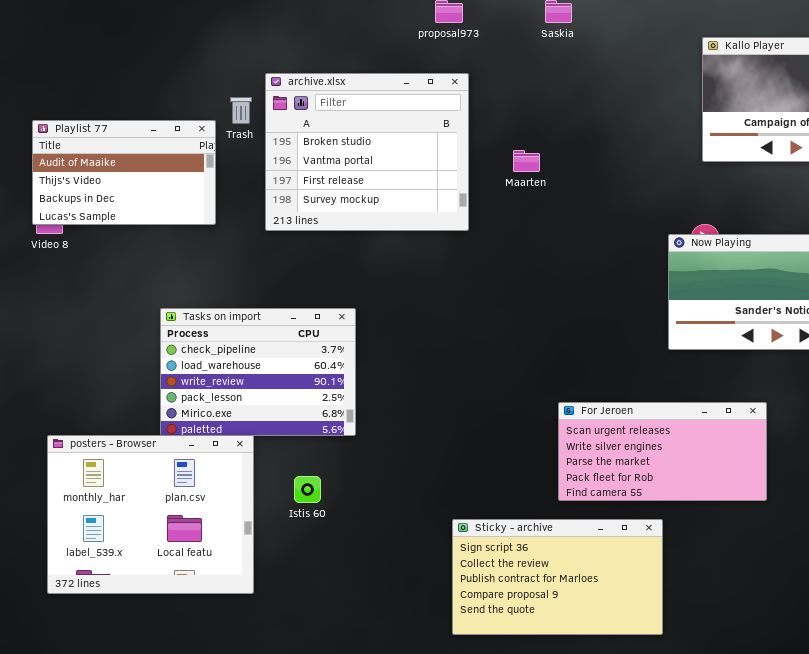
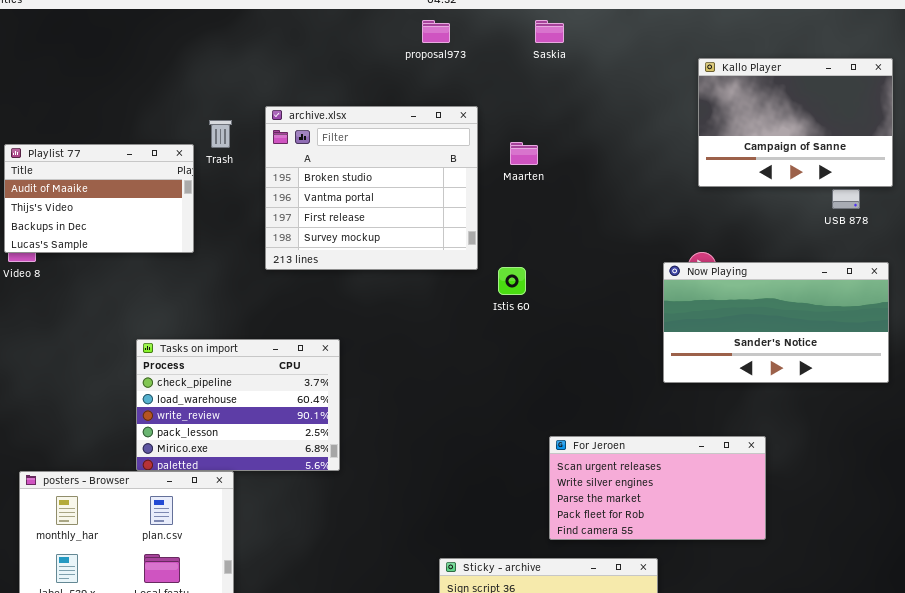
archive.xlsx: [265,73,469,231] -> [265,106,478,270], moved
Maarten: [513,150,540,172] -> [510,142,538,165], moved
Istis 60: [294,476,321,503] -> [498,267,526,295], moved

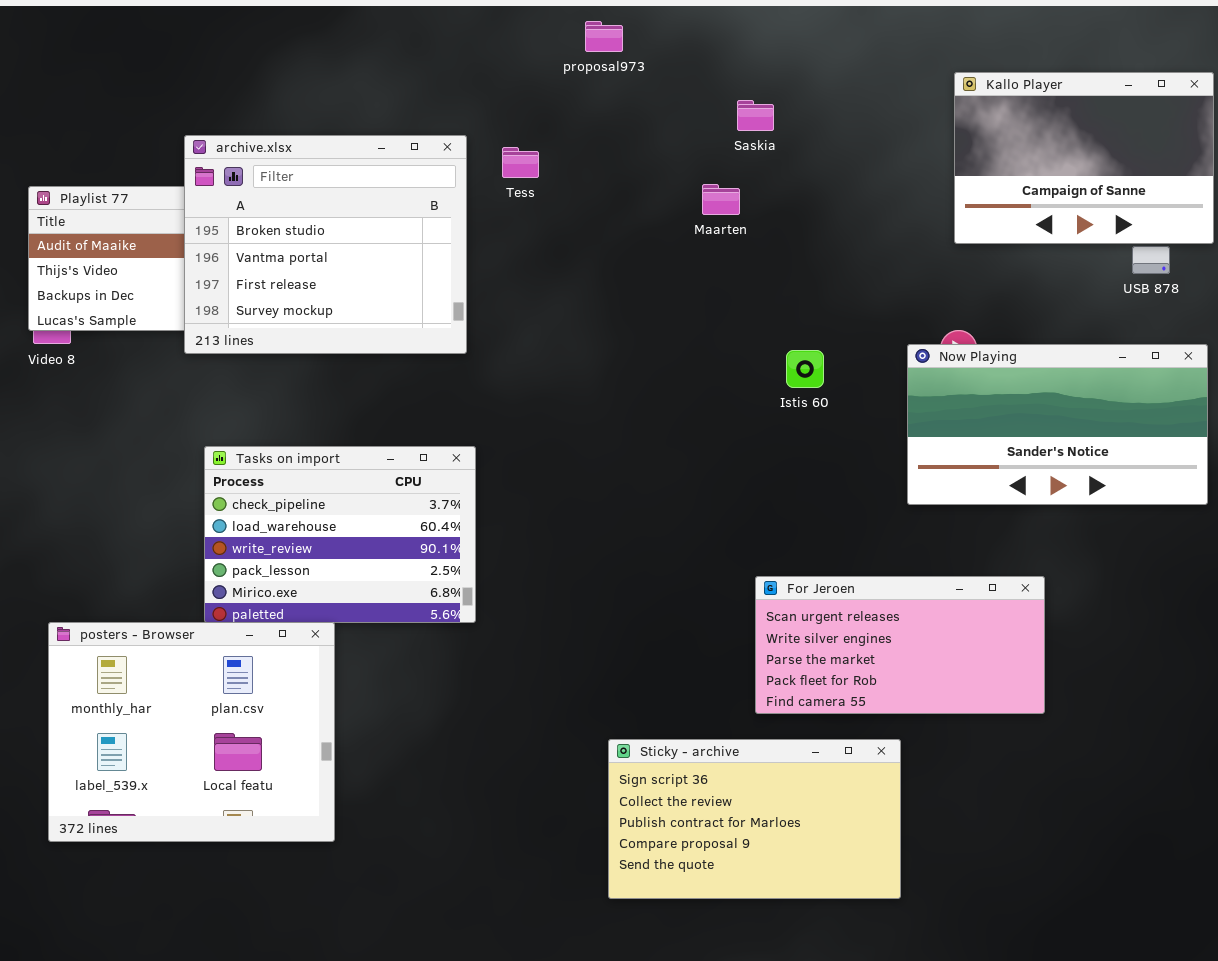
Saskia: [535,20,564,43] -> [737,100,774,131], moved
archive.xlsx: [265,106,478,270] -> [184,135,467,354], moved
Istis 60: [498,267,526,295] -> [786,350,824,388], moved

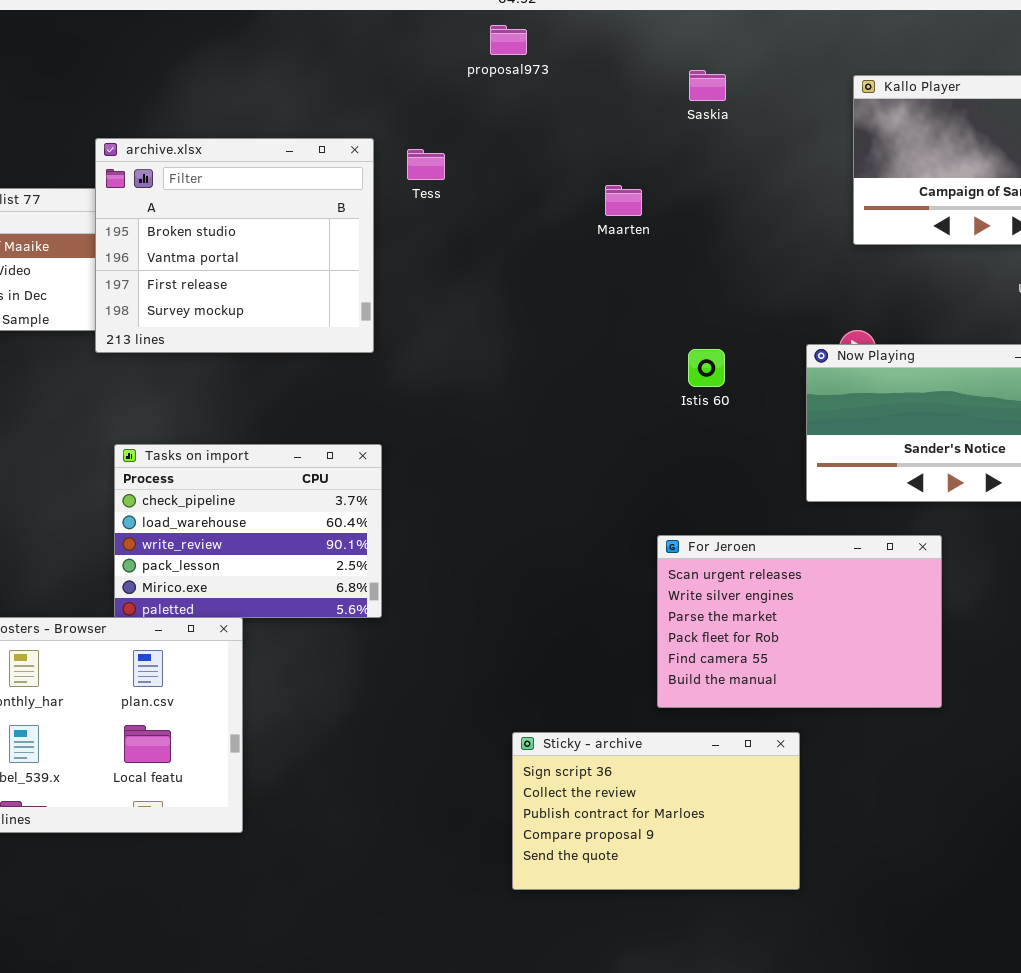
Saskia: [737,100,774,131] -> [689,70,726,101], moved
For Jeroen: [755,576,1045,714] -> [657,535,942,708], resized

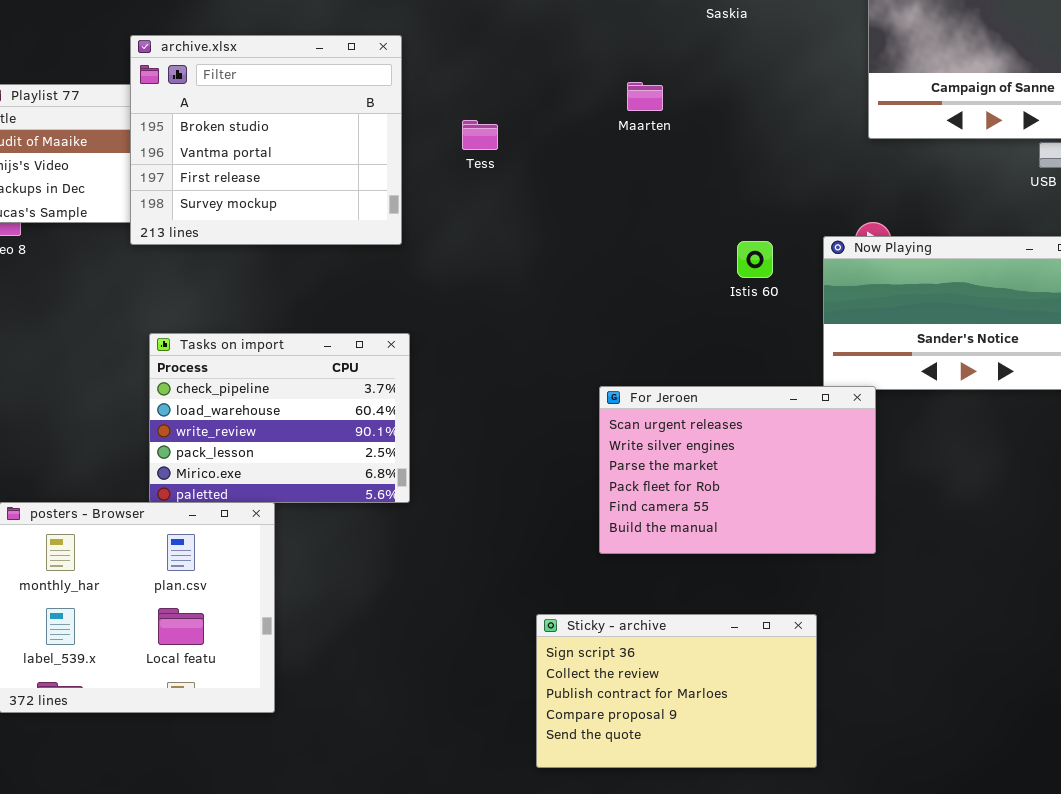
Tess: [407,149,445,180] -> [462,120,498,150], moved
Istis 60: [688,349,725,387] -> [737,241,773,278], moved
For Jeroen: [657,535,942,708] -> [599,386,876,554], moved

